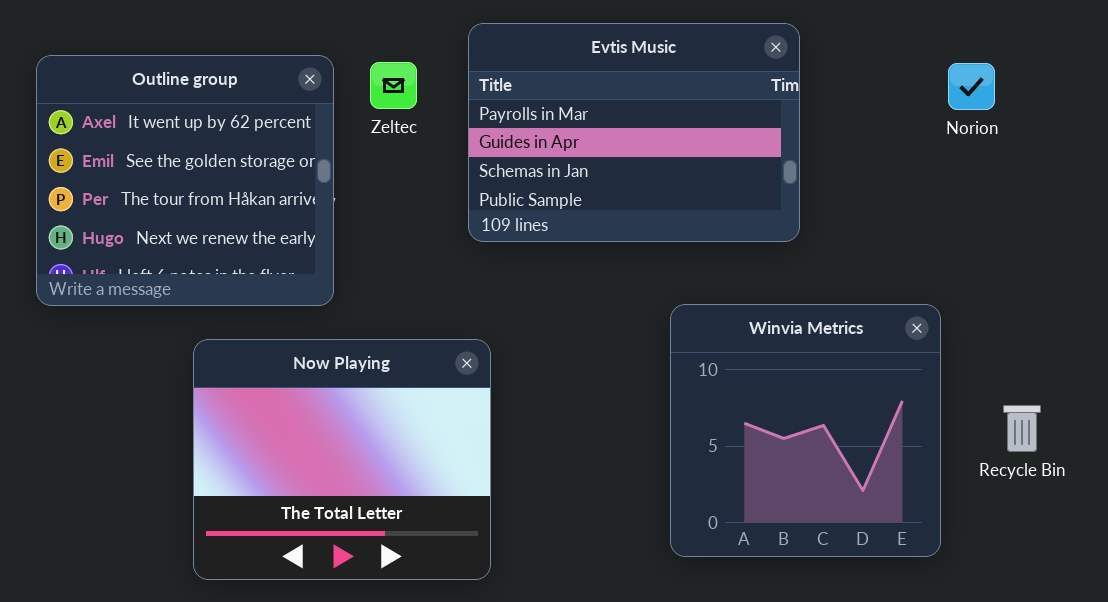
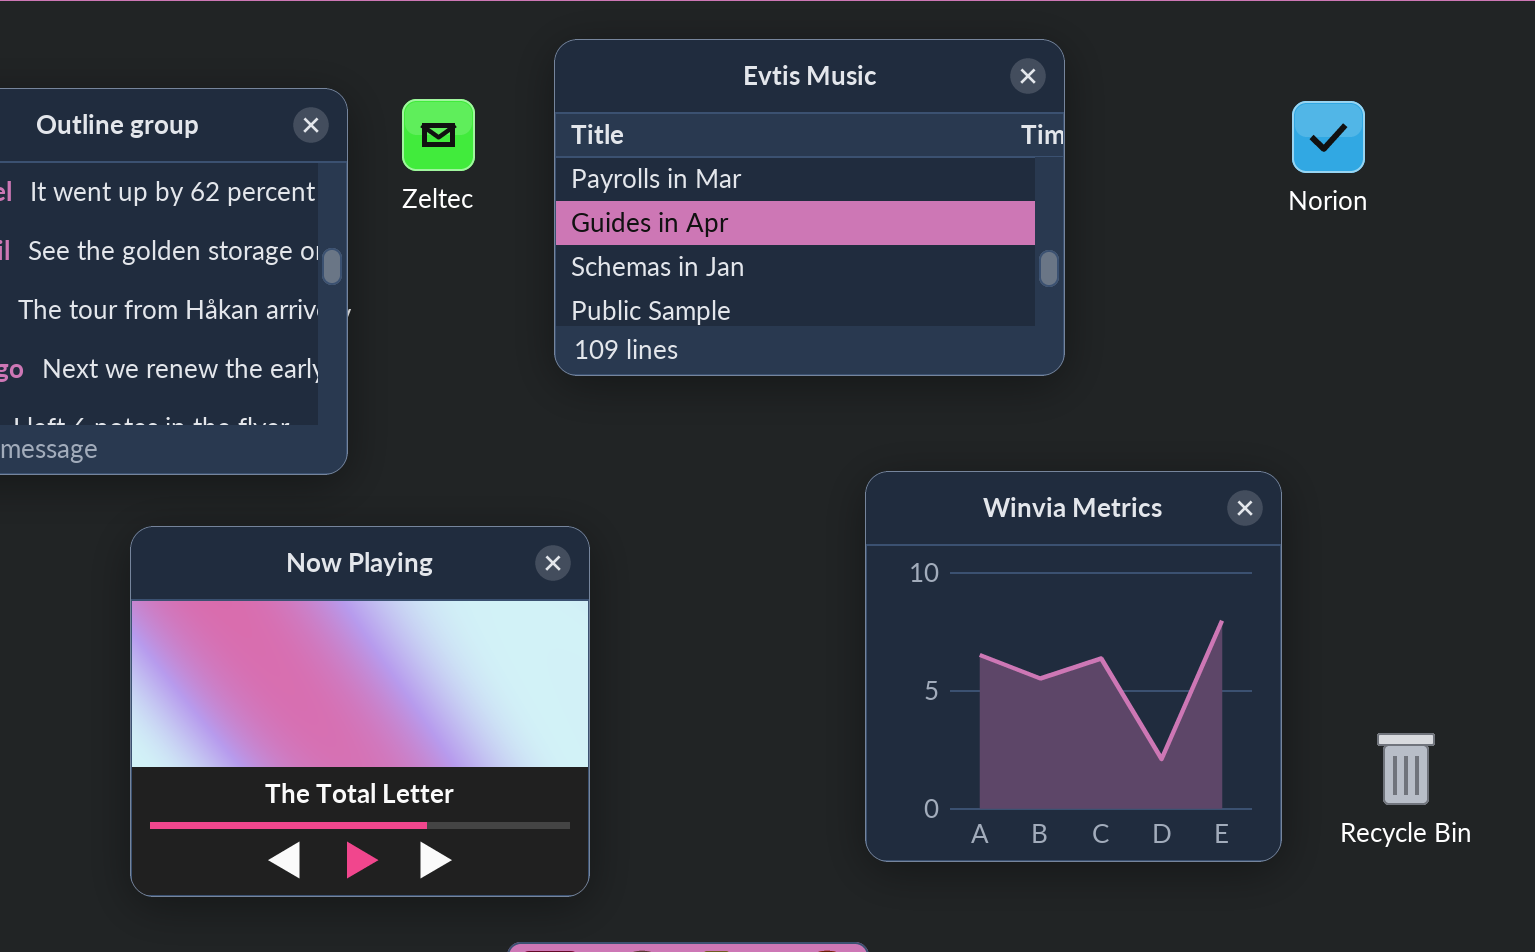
Recycle Bin: [1003,405,1041,452] -> [1377,733,1435,805], moved

